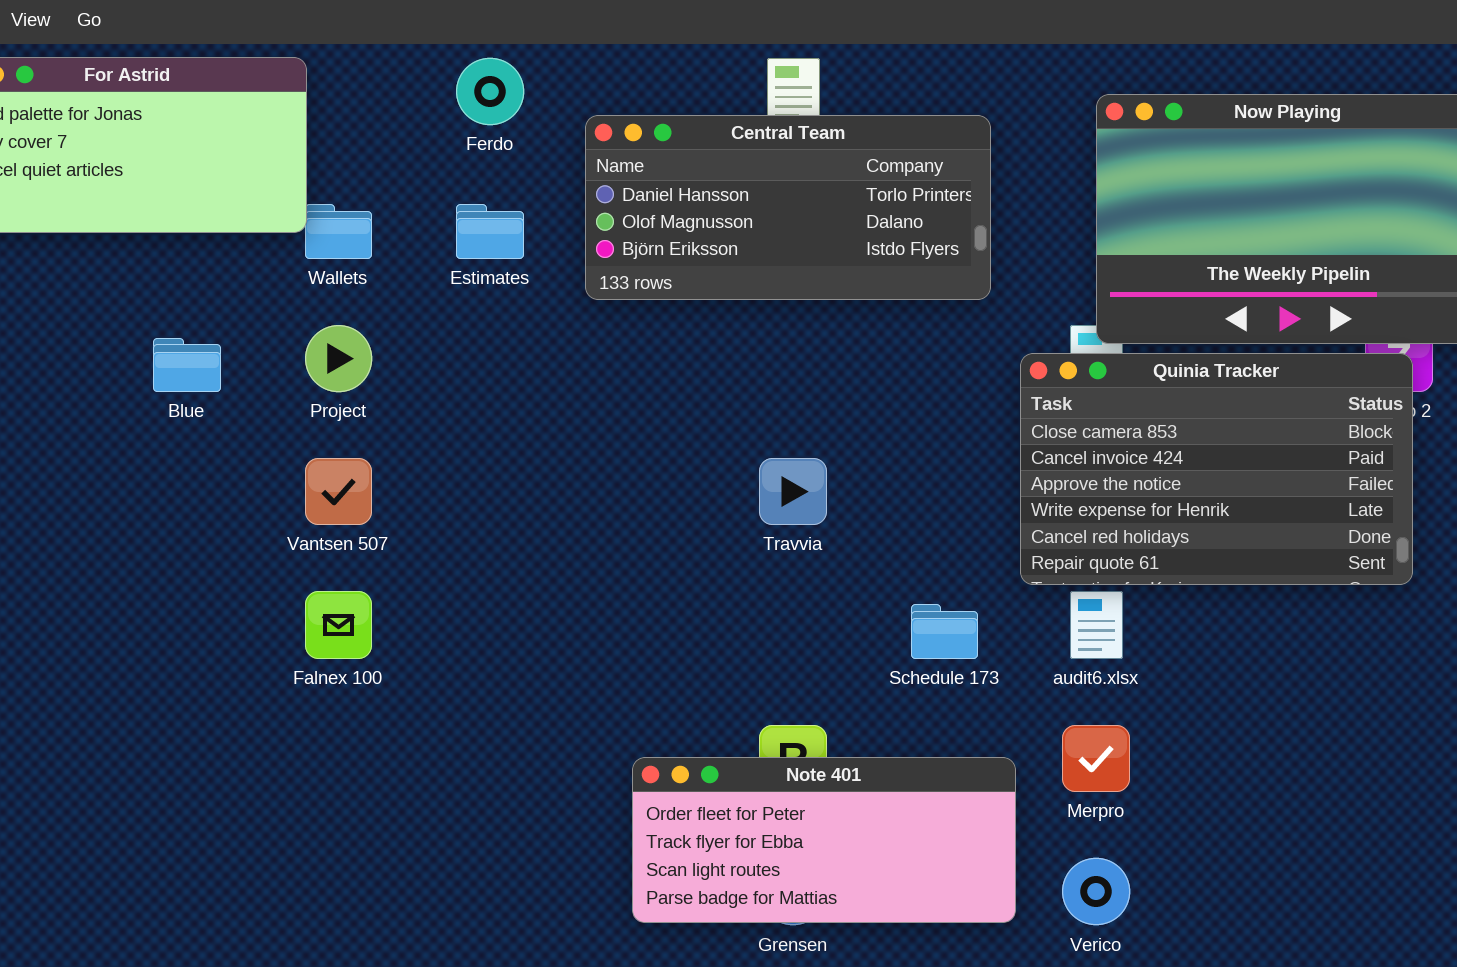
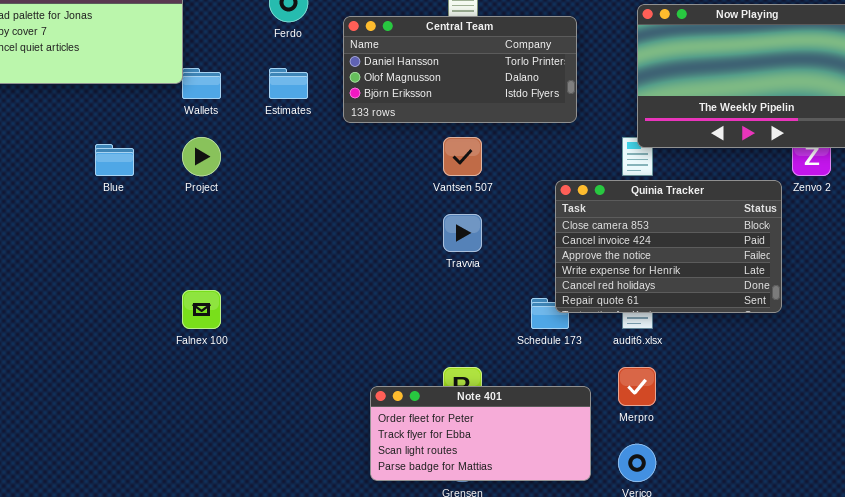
Quinia Tracker: [1020,353,1413,585] -> [555,180,782,313], moved
Vantsen 507: [305,458,372,525] -> [443,137,482,176], moved

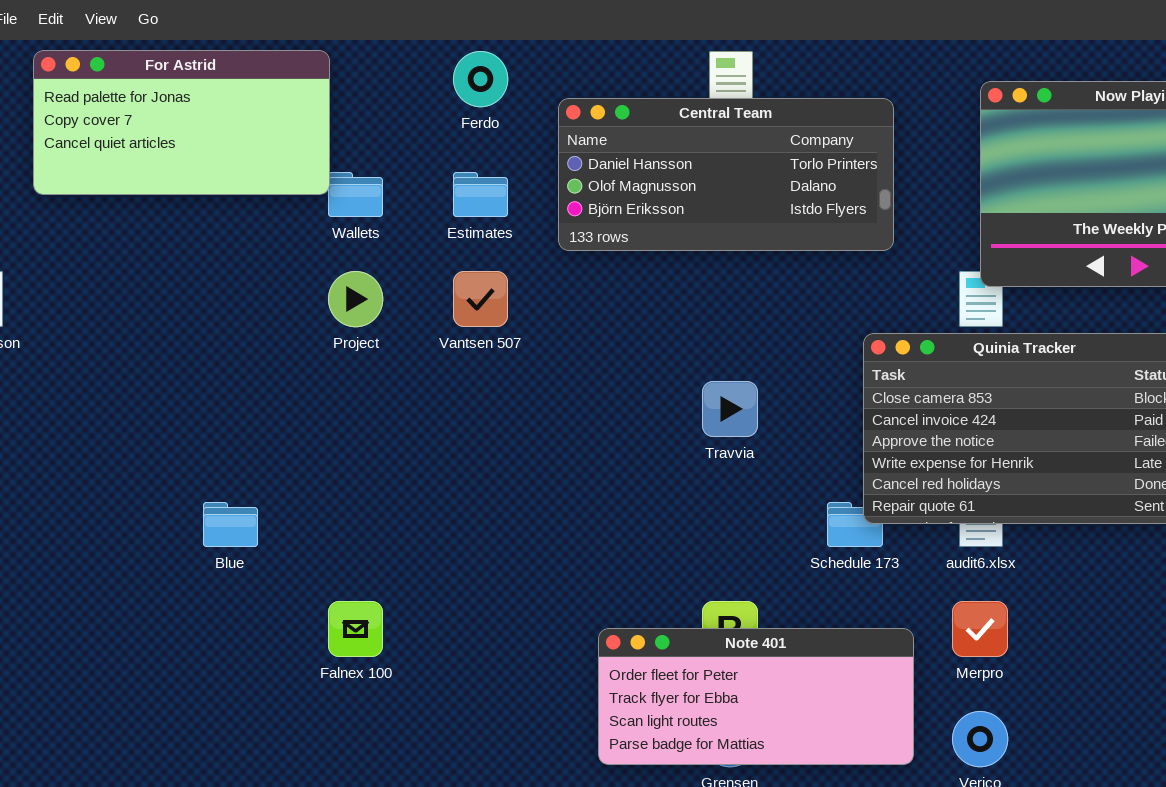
Vantsen 507: [443,137,482,176] -> [453,271,508,327], moved
Blue: [95,144,134,176] -> [203,502,258,547], moved
Falnex 100: [182,290,221,329] -> [328,601,383,657], moved

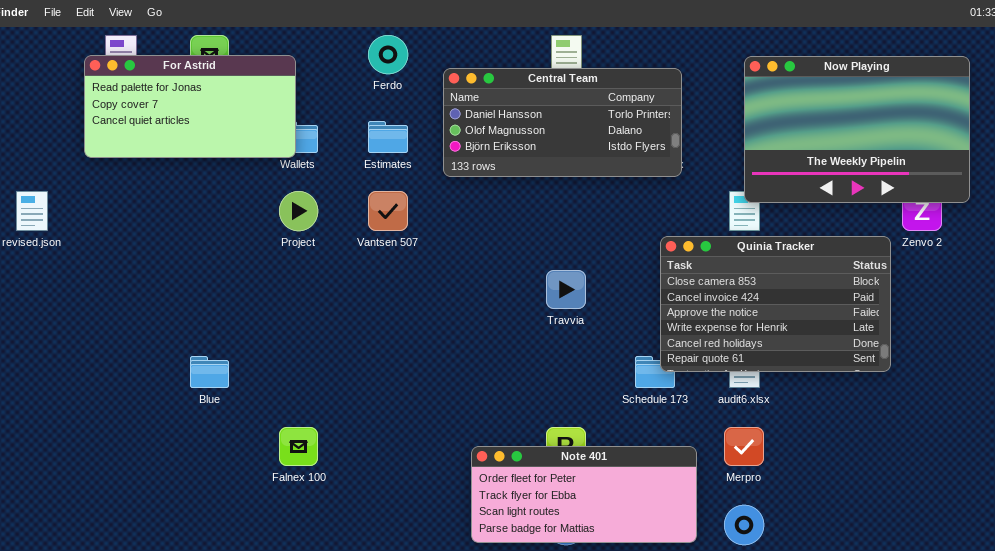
For Astrid: [33,50,330,195] -> [84,55,296,158], moved

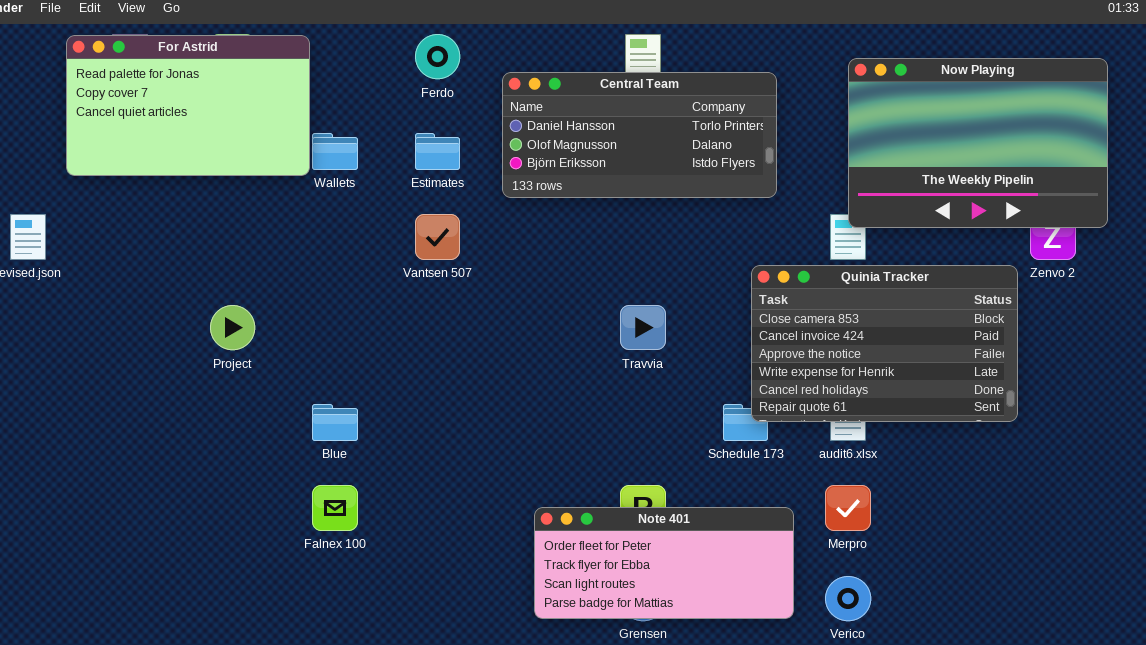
For Astrid: [84,55,296,158] -> [66,35,310,176], moved, resized
Project: [279,191,318,231] -> [210,305,255,350], moved
Blue: [190,356,229,388] -> [312,404,358,441], moved

